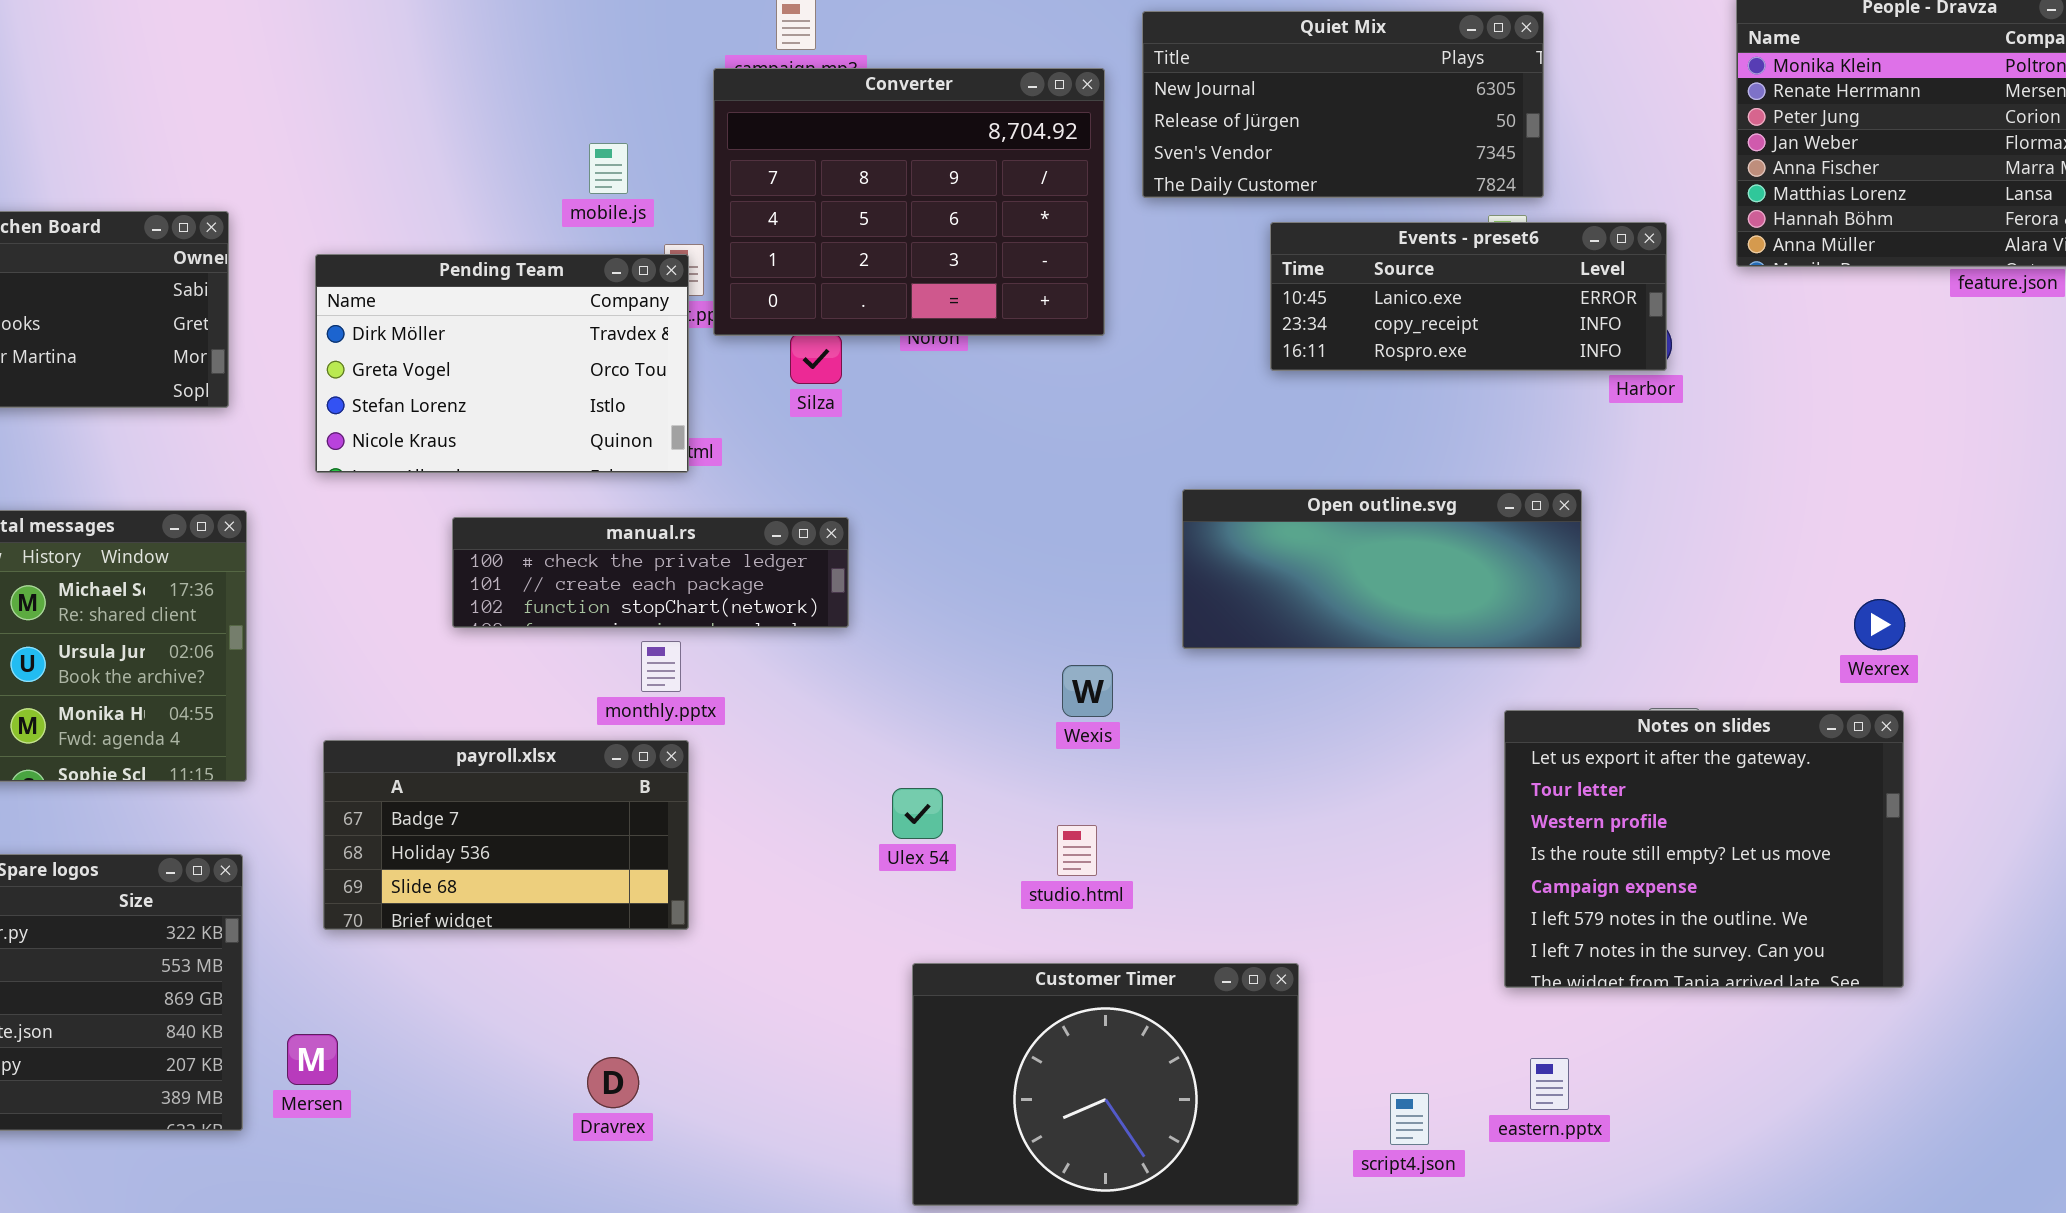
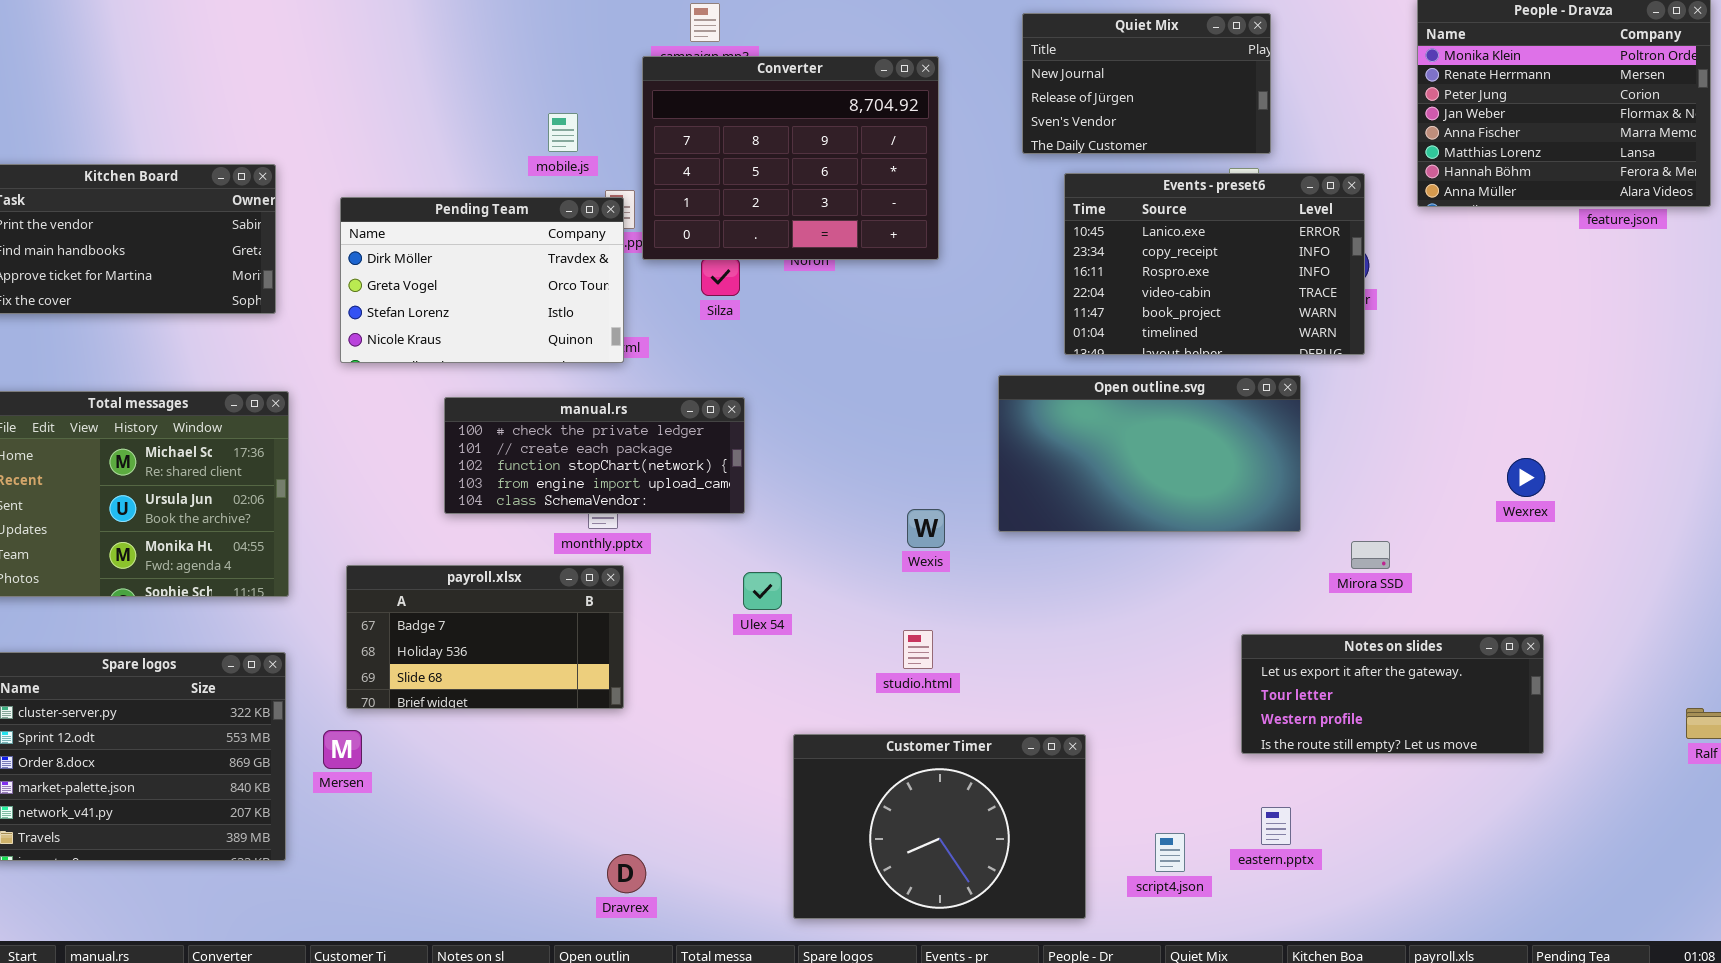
Quiet Mix: [1142,11,1544,198] -> [1022,13,1271,154], resized
Events - preset6: [1270,222,1667,371] -> [1064,173,1365,355], resized
Open outline.svg: [1182,489,1582,649] -> [998,375,1301,532], resized
manual.rs: [452,517,849,628] -> [444,397,745,514], resized
Notes on slides: [1504,710,1904,988] -> [1241,634,1544,754], resized
Ulex 54: [892,788,943,839] -> [743,572,782,610], moved
Mersen: [287,1034,338,1085] -> [323,730,362,769], moved
Dravrex: [587,1057,639,1108] -> [607,854,646,893], moved

